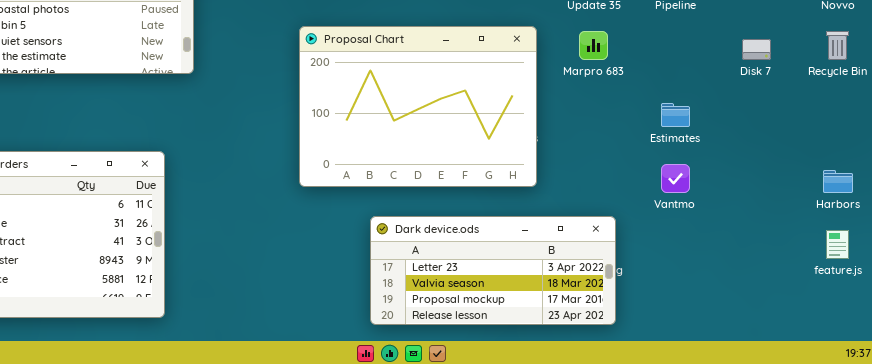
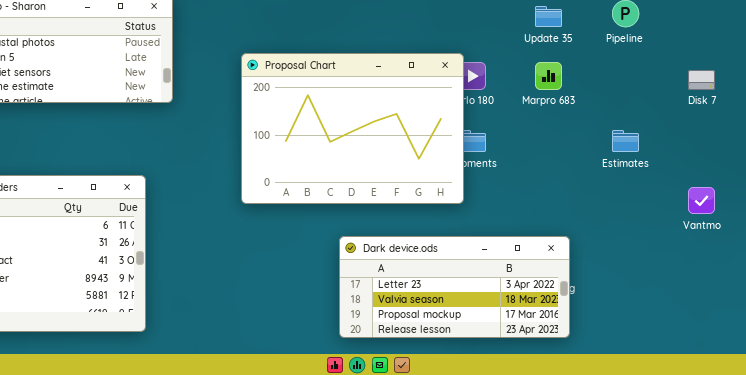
Proposal Chart: [299,26,537,187] -> [241,53,464,204], moved
Vantmo: [661,164,690,193] -> [688,187,715,214], moved

